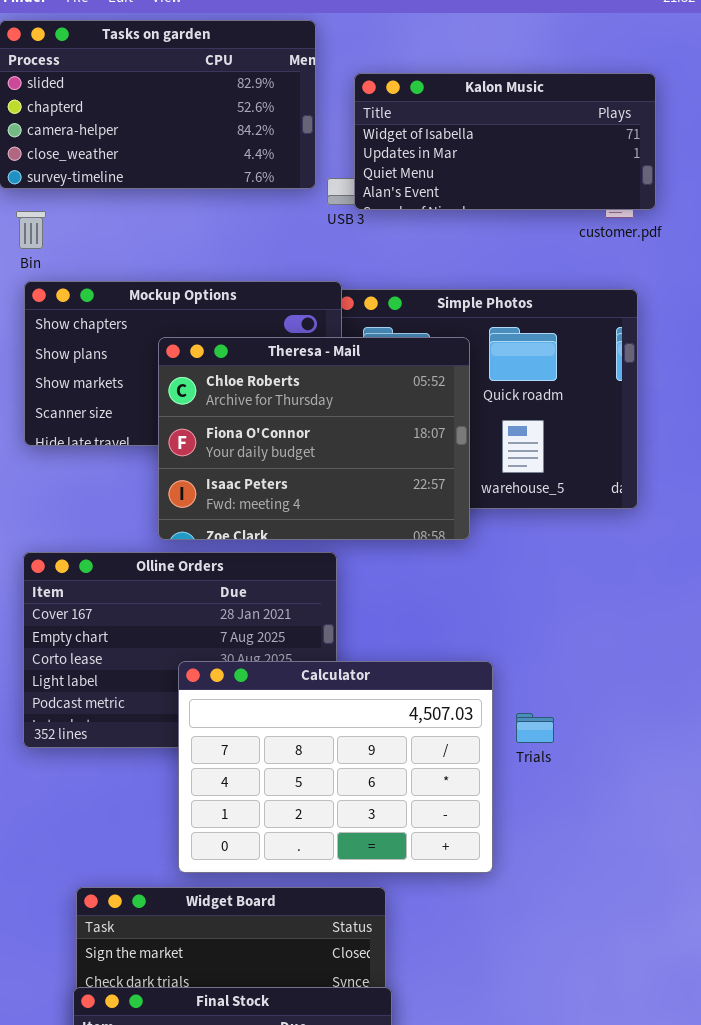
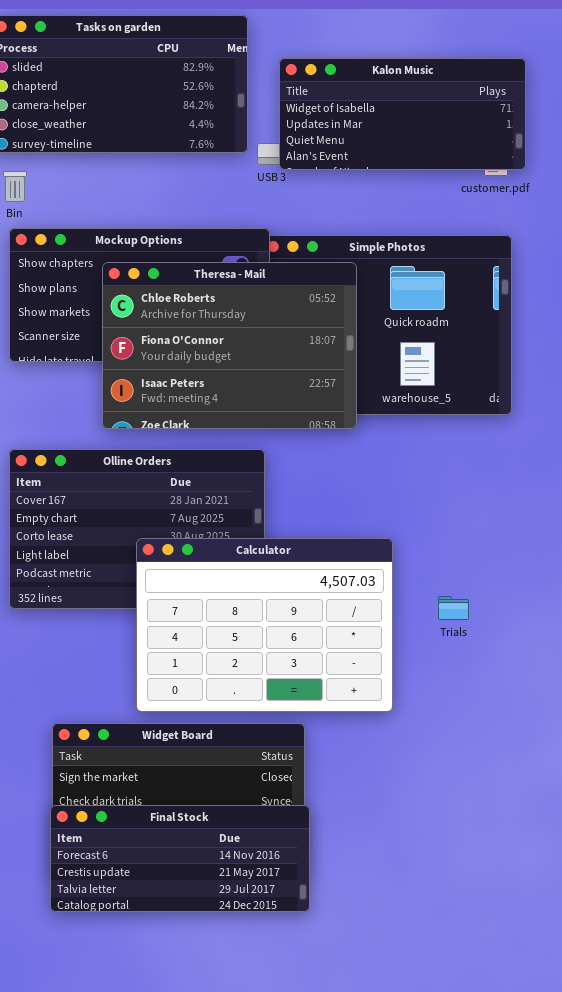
Theresa - Mail: [158,337,470,540] -> [102,262,357,429], moved
Trials: [516,713,554,743] -> [438,596,469,620], moved

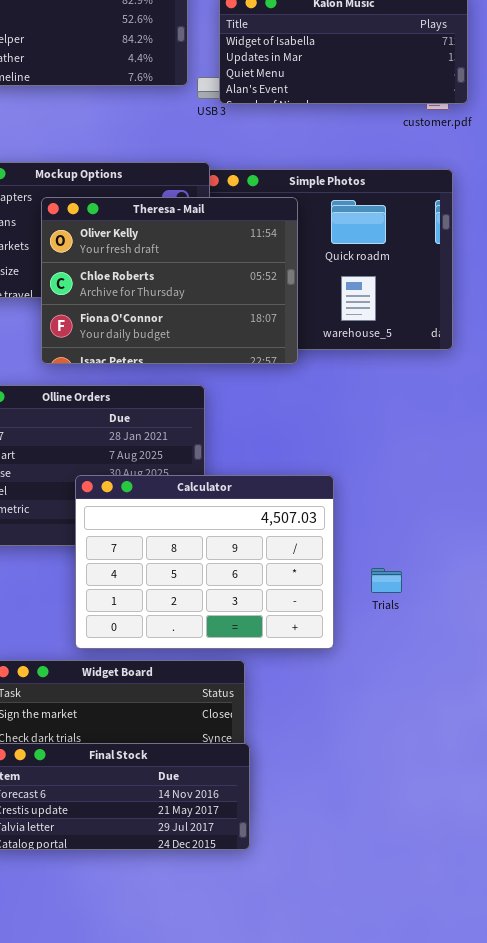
Theresa - Mail: [102,262,357,429] -> [41,197,298,364], scrolled up 1 row
Trials: [438,596,469,620] -> [371,568,402,593], moved

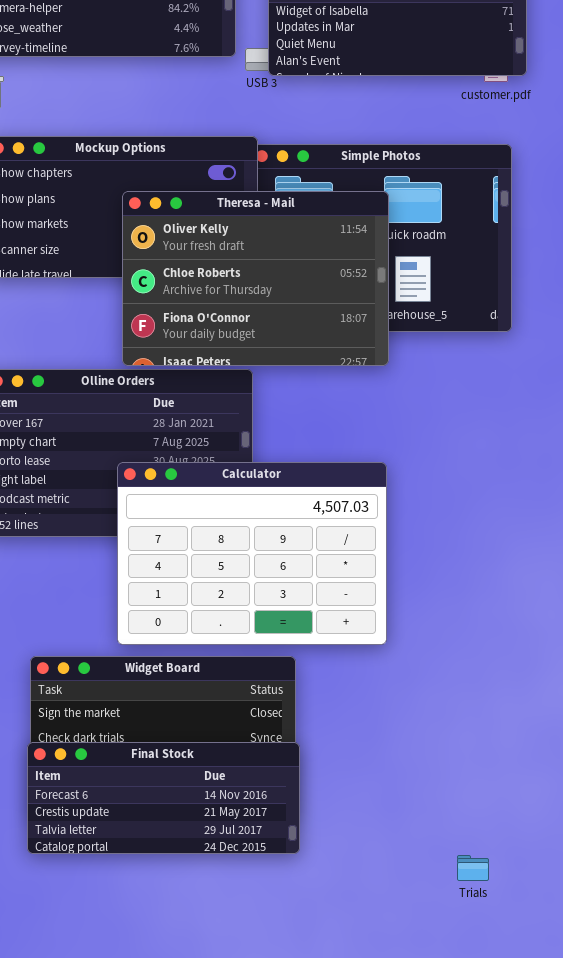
Theresa - Mail: [41,197,298,364] -> [122,191,389,366], moved
Trials: [371,568,402,593] -> [457,855,489,881], moved

